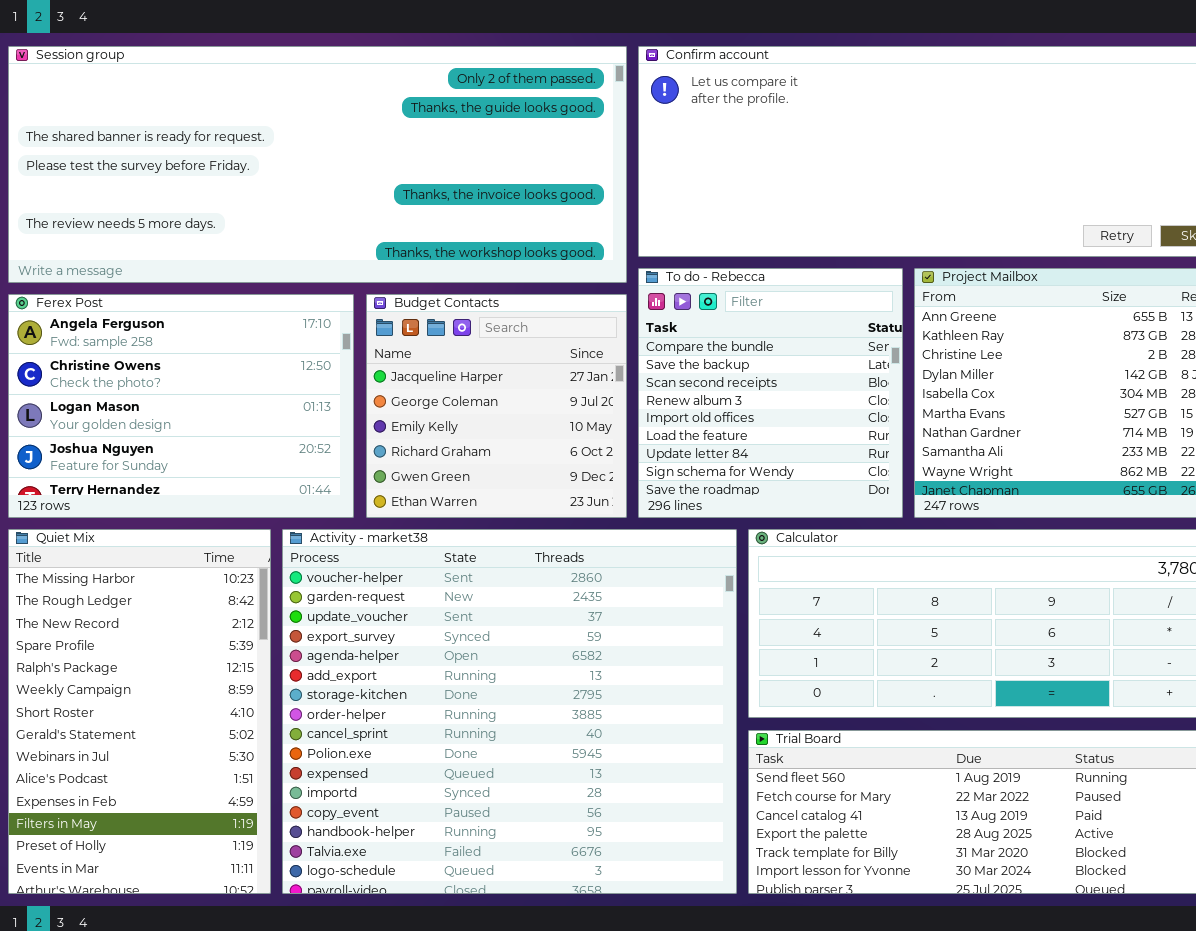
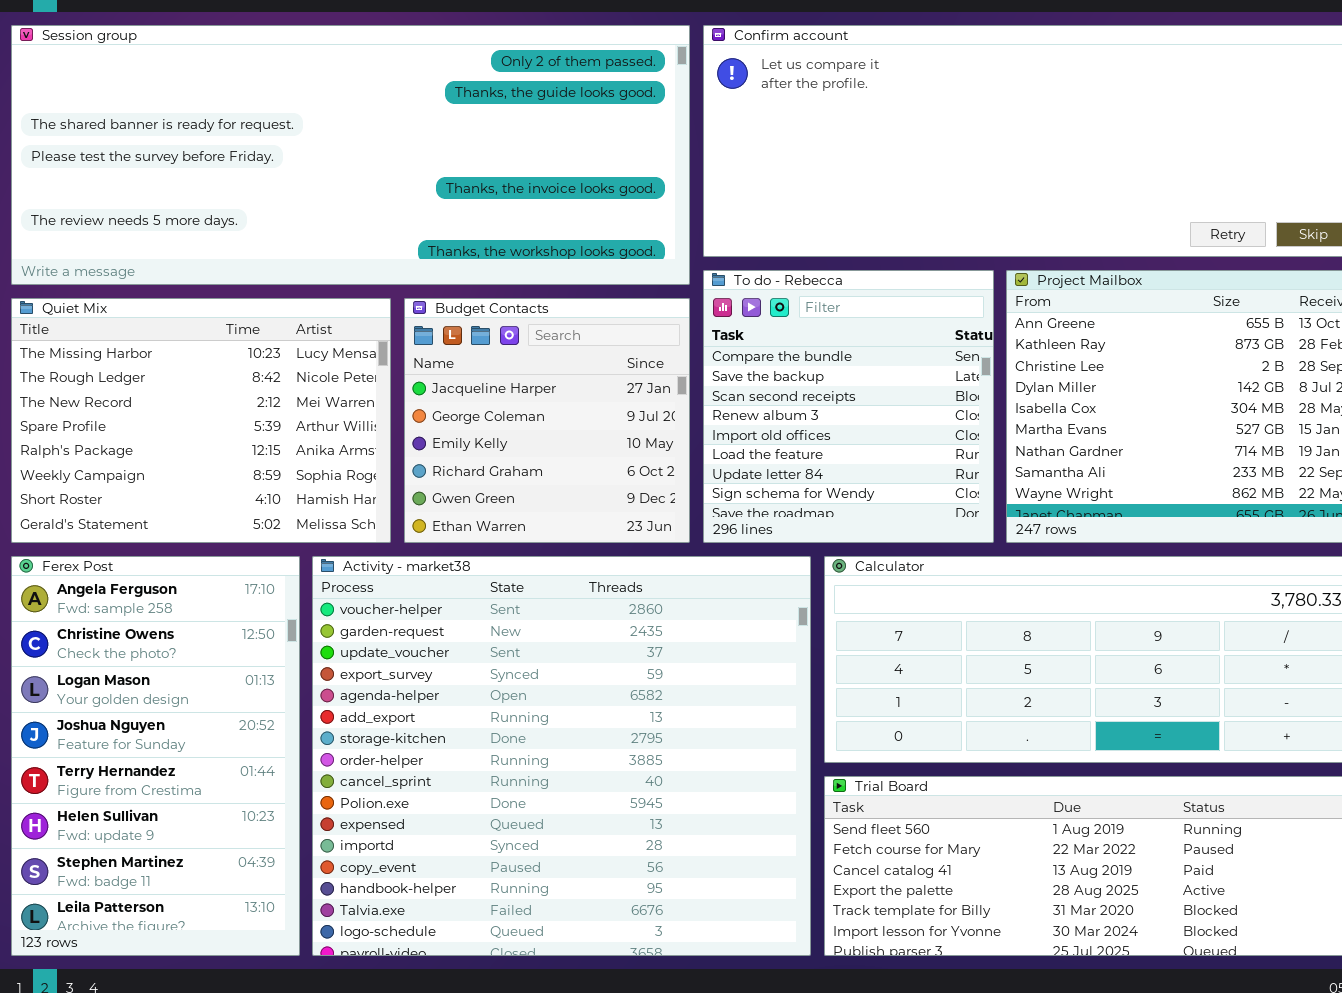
Ferex Post: [8,294,354,518] -> [11,556,300,956], moved, resized
Quiet Mix: [8,529,271,894] -> [11,298,391,543], moved, resized

